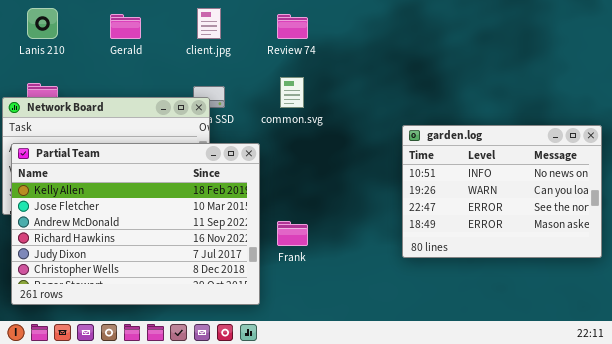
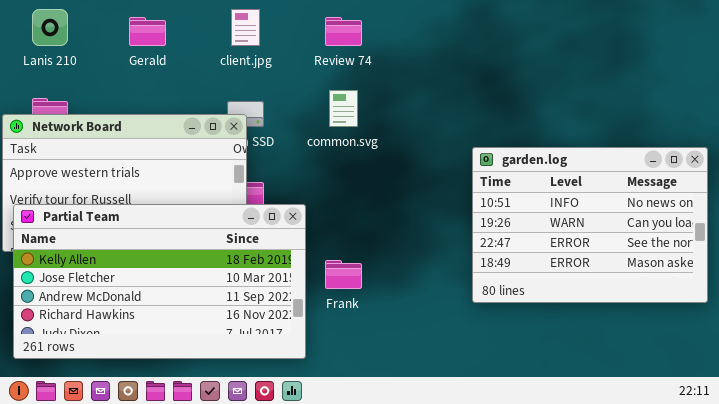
Partial Team: [11,143,260,305] -> [13,204,306,359], resized

